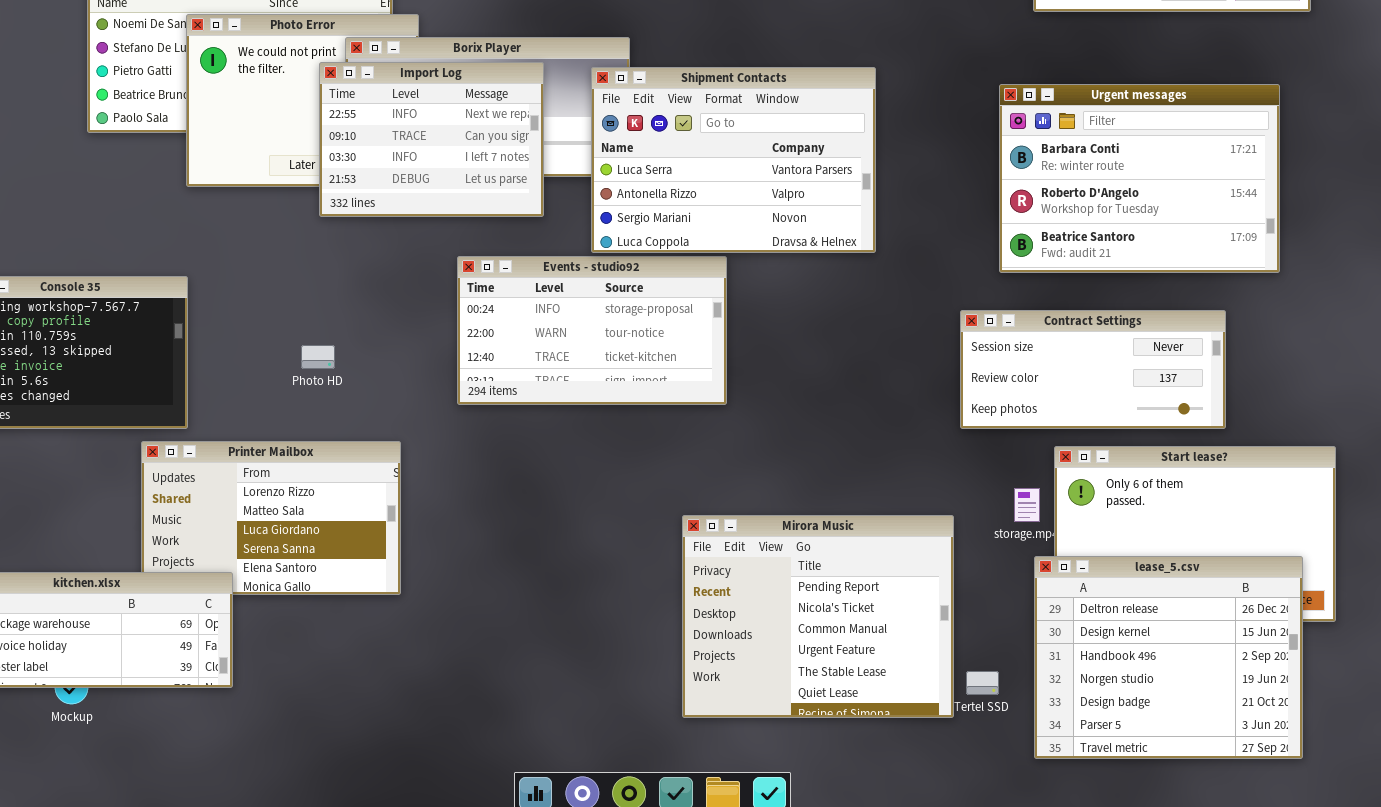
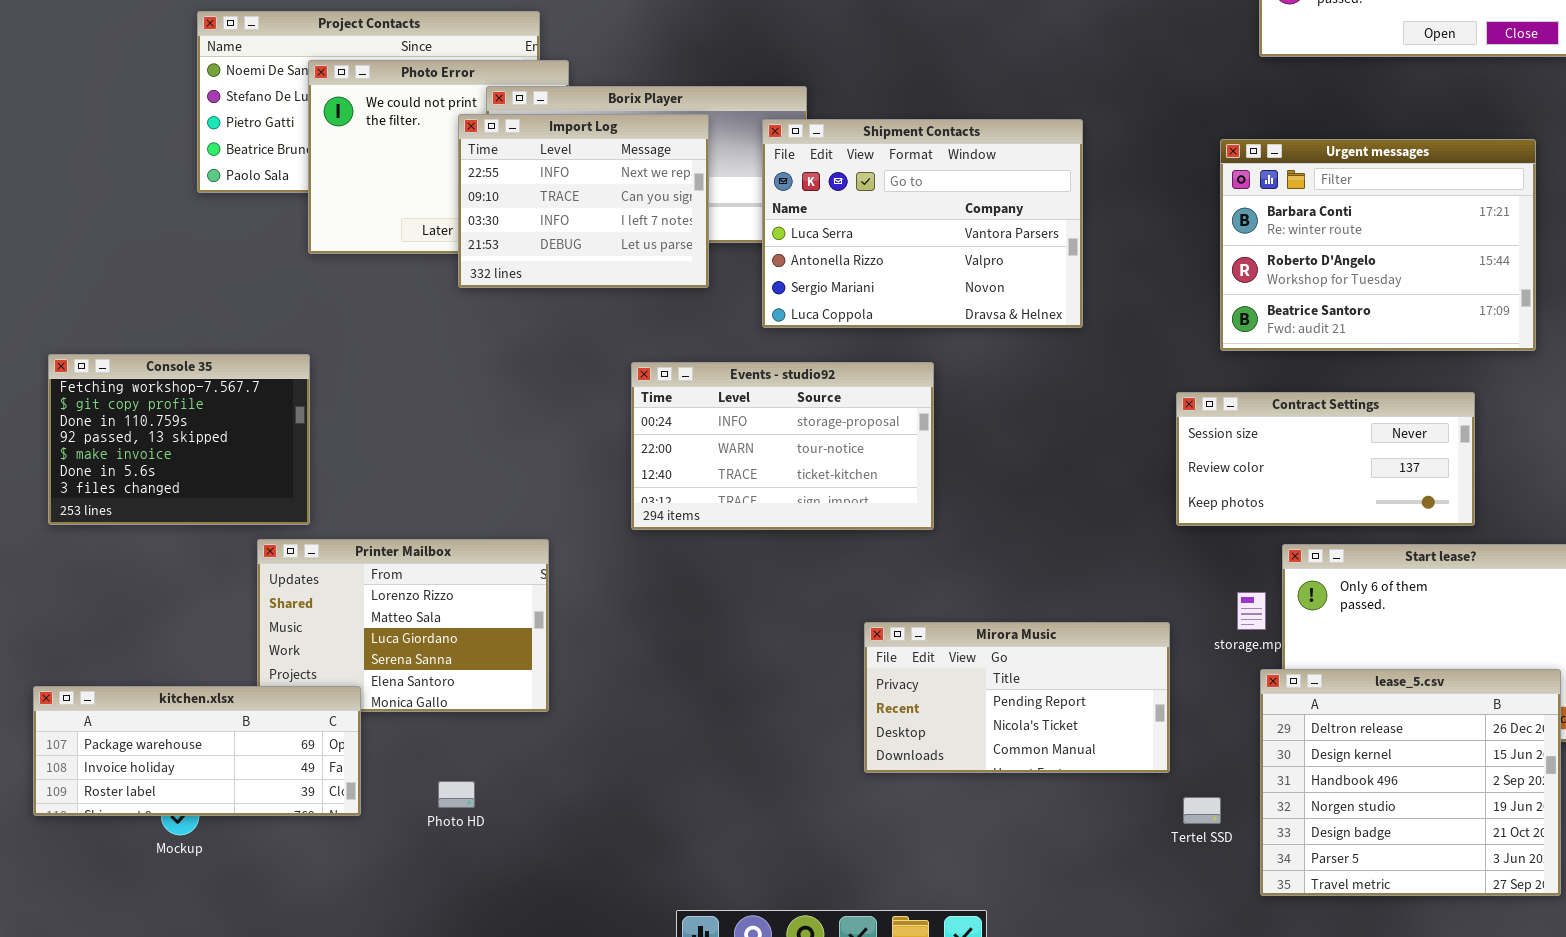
Events - studio92: [457,256,727,405] -> [631,362,934,530], moved
Photo HD: [301,345,335,369] -> [438,781,475,808], moved
Mirora Music: [682,515,954,718] -> [864,622,1170,773], resized

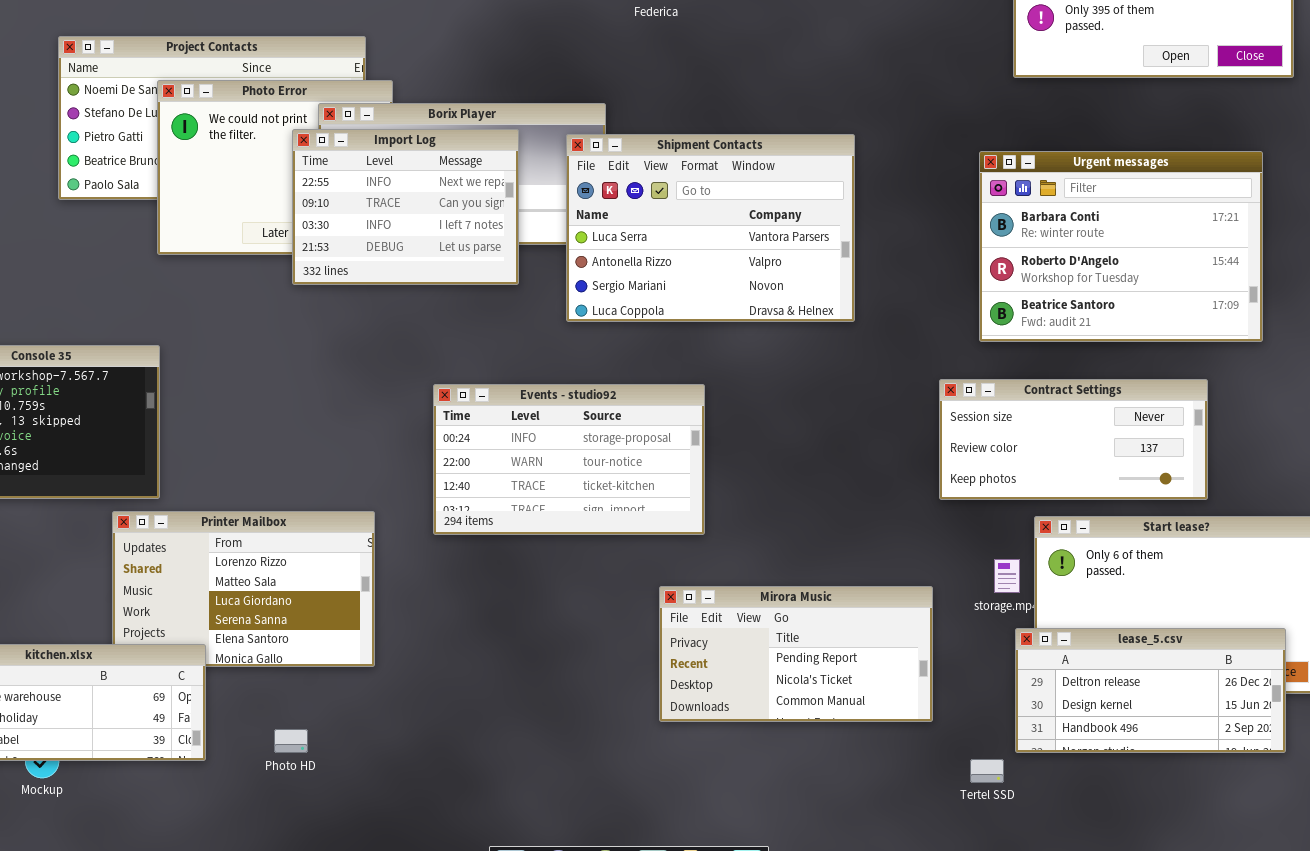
Events - studio92: [631,362,934,530] -> [433,384,705,535], moved
lease_5.csv: [1260,669,1561,896] -> [1015,628,1286,753], resized
Tertel SSD: [1183,797,1221,824] -> [970,759,1004,783], moved

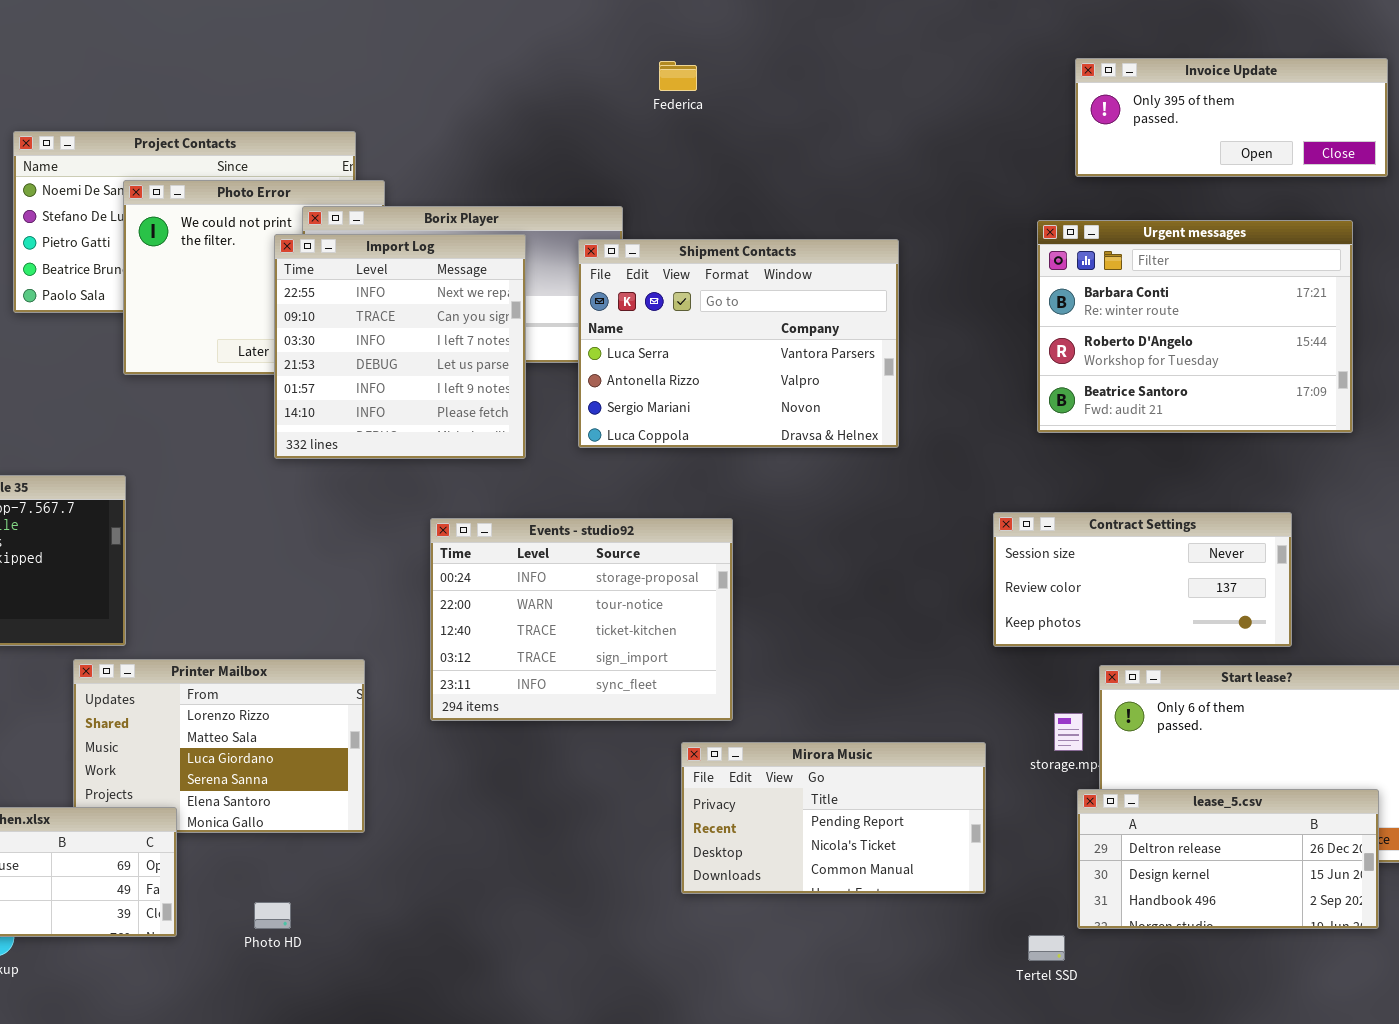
Import Log: [292,129,519,285] -> [274,234,526,459], resized
Urgent messages: [979,151,1263,342] -> [1037,220,1353,433], moved
Events - studio92: [433,384,705,535] -> [430,518,733,721], resized

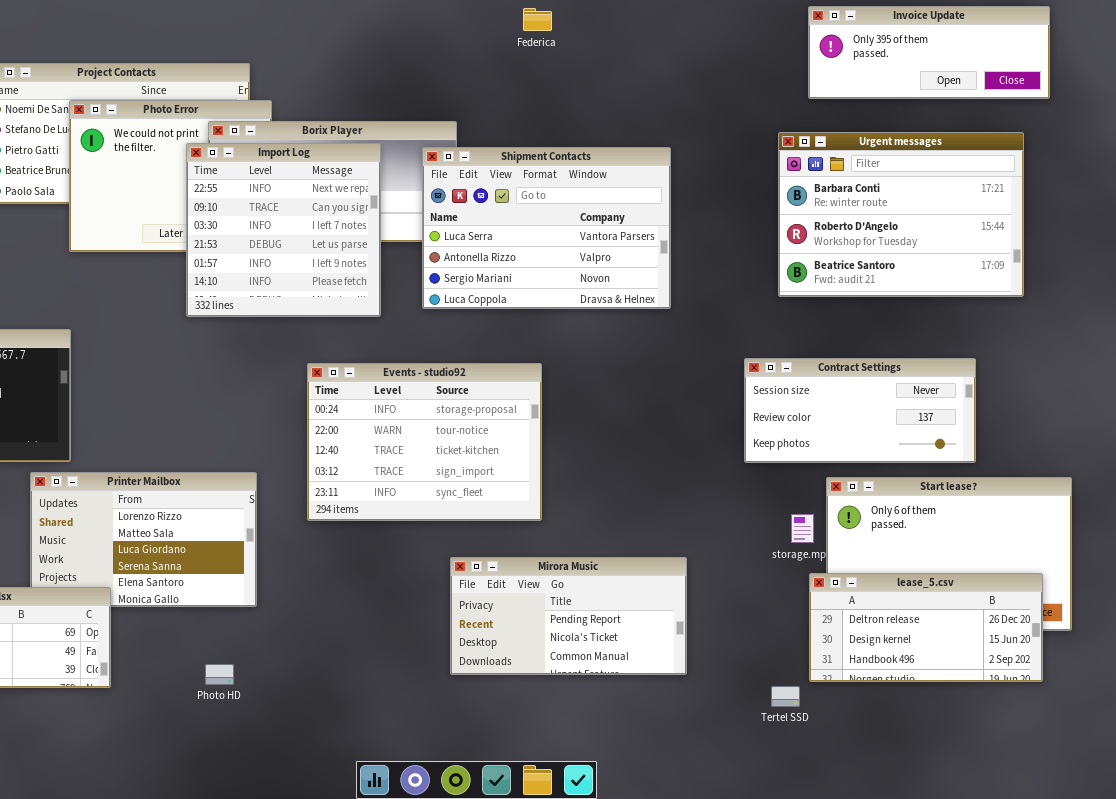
Federica: [659,61,697,91] -> [523,8,552,31], moved
Mirora Music: [681,742,986,894] -> [450,557,687,675], moved
Photo HD: [254,902,291,929] -> [205,664,234,685], moved

